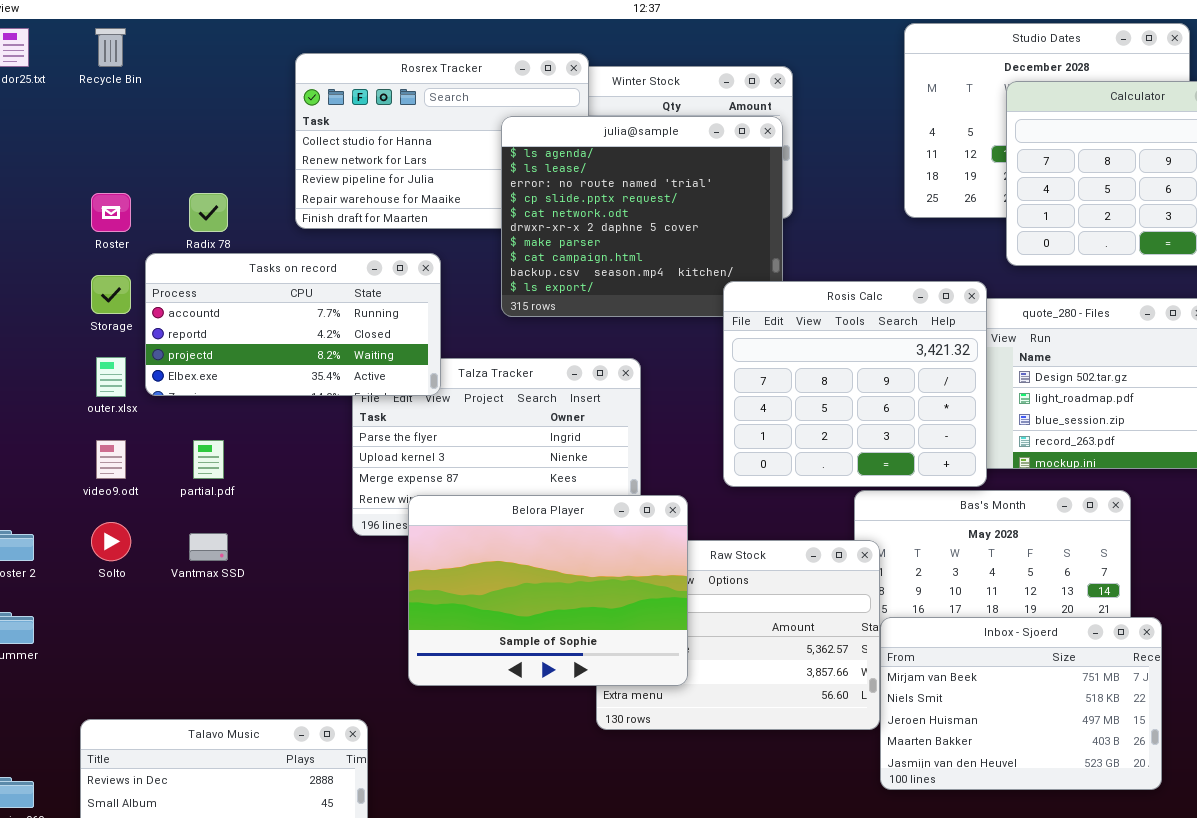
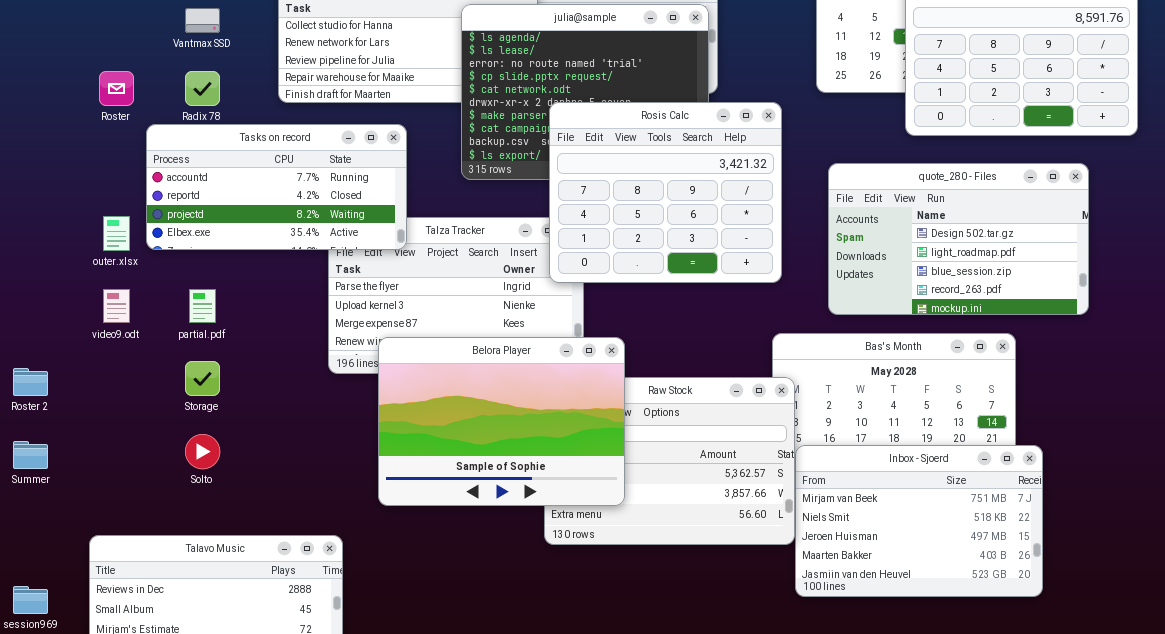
Storage: [91,275,131,314] -> [185,361,220,396], moved
Rosis Calc: [723,281,987,487] -> [549,102,782,283], moved
Solto: [91,522,131,561] -> [185,434,220,469], moved
Vantmax SSD: [189,533,228,561] -> [185,8,220,33], moved

